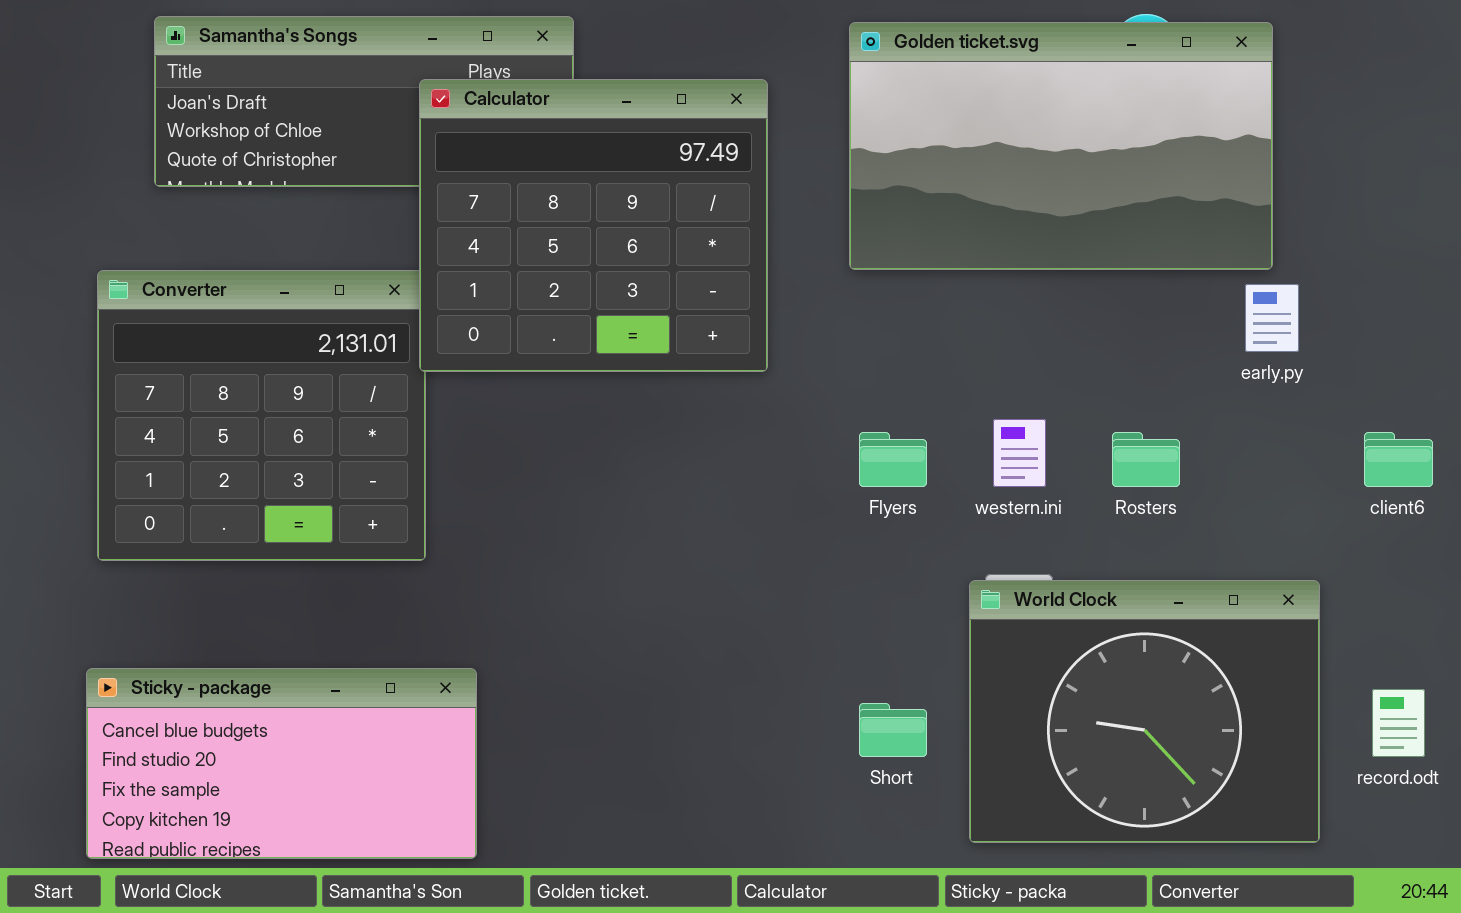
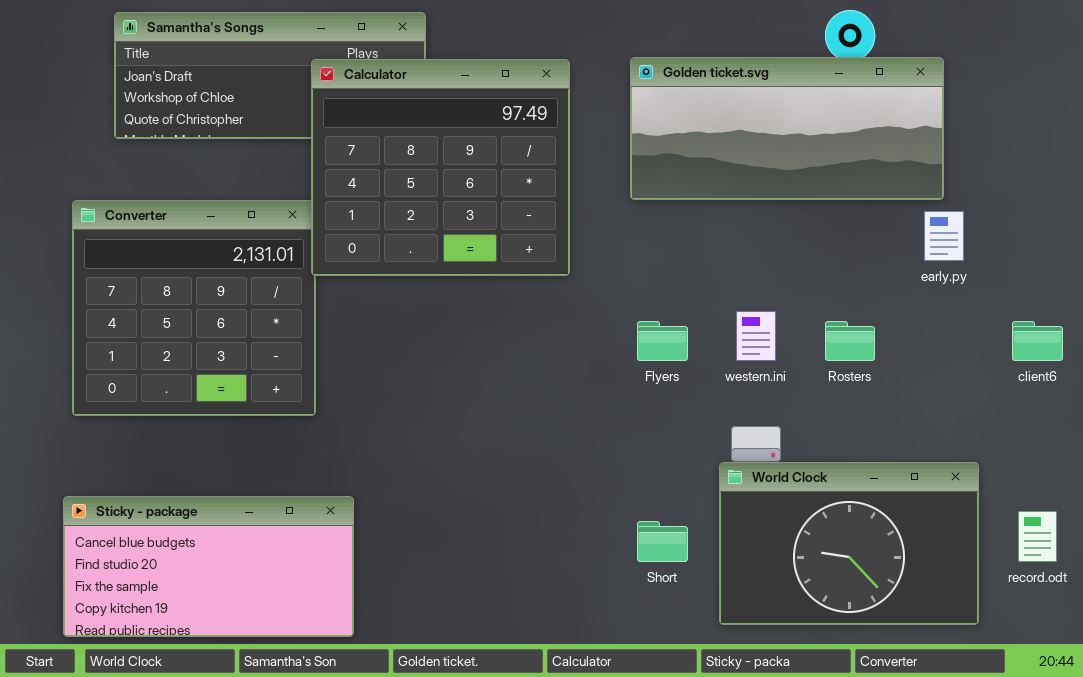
Golden ticket.svg: [849,22,1273,270] -> [630,57,944,200], resized
World Clock: [969,580,1320,843] -> [719,462,979,625], resized

